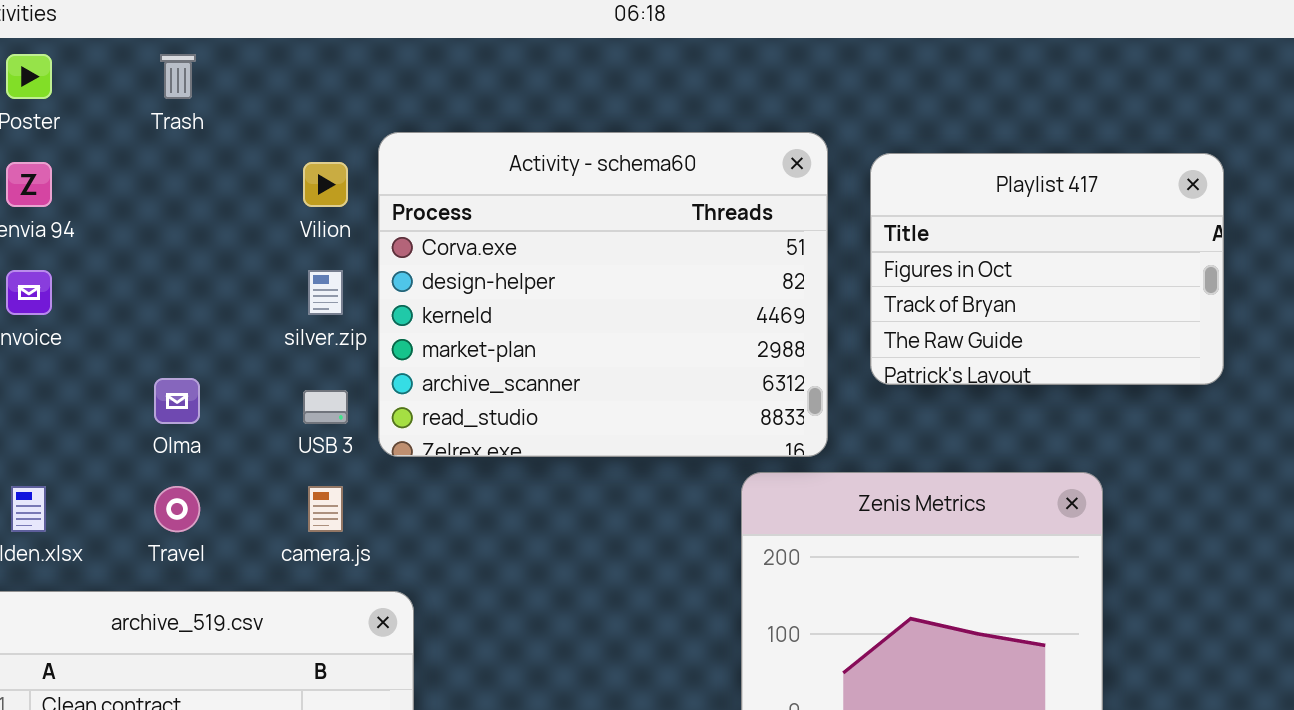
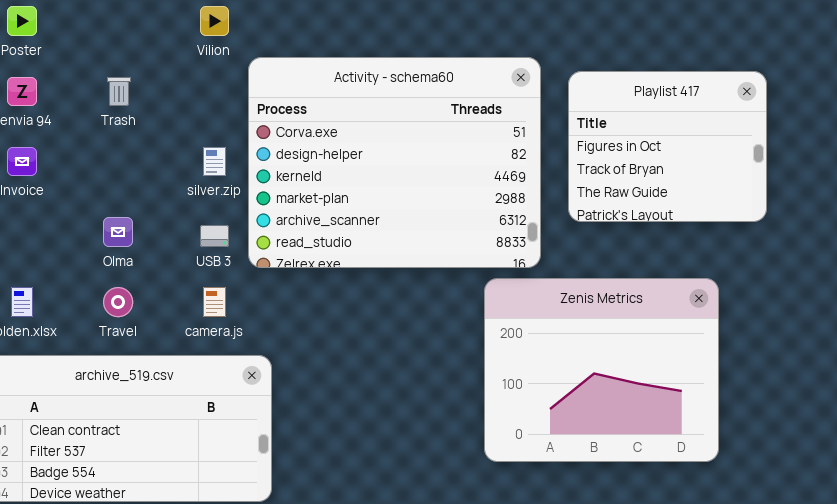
Trash: [160,54,196,99] -> [107,77,131,106], moved
Playlist 417: [870,153,1224,385] -> [568,71,767,222], resized
Vilion: [303,162,348,207] -> [200,6,229,36], moved

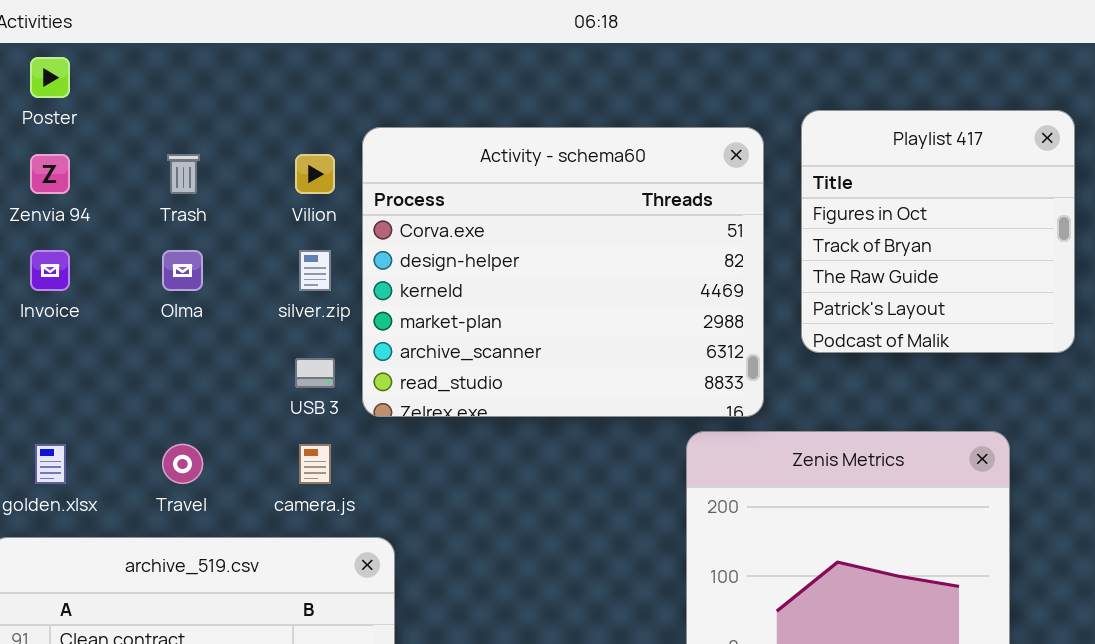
Vilion: [200,6,229,36] -> [295,154,335,194], moved
Playlist 417: [568,71,767,222] -> [801,110,1075,353], resized
Olma: [103,217,133,247] -> [162,250,203,291], moved

